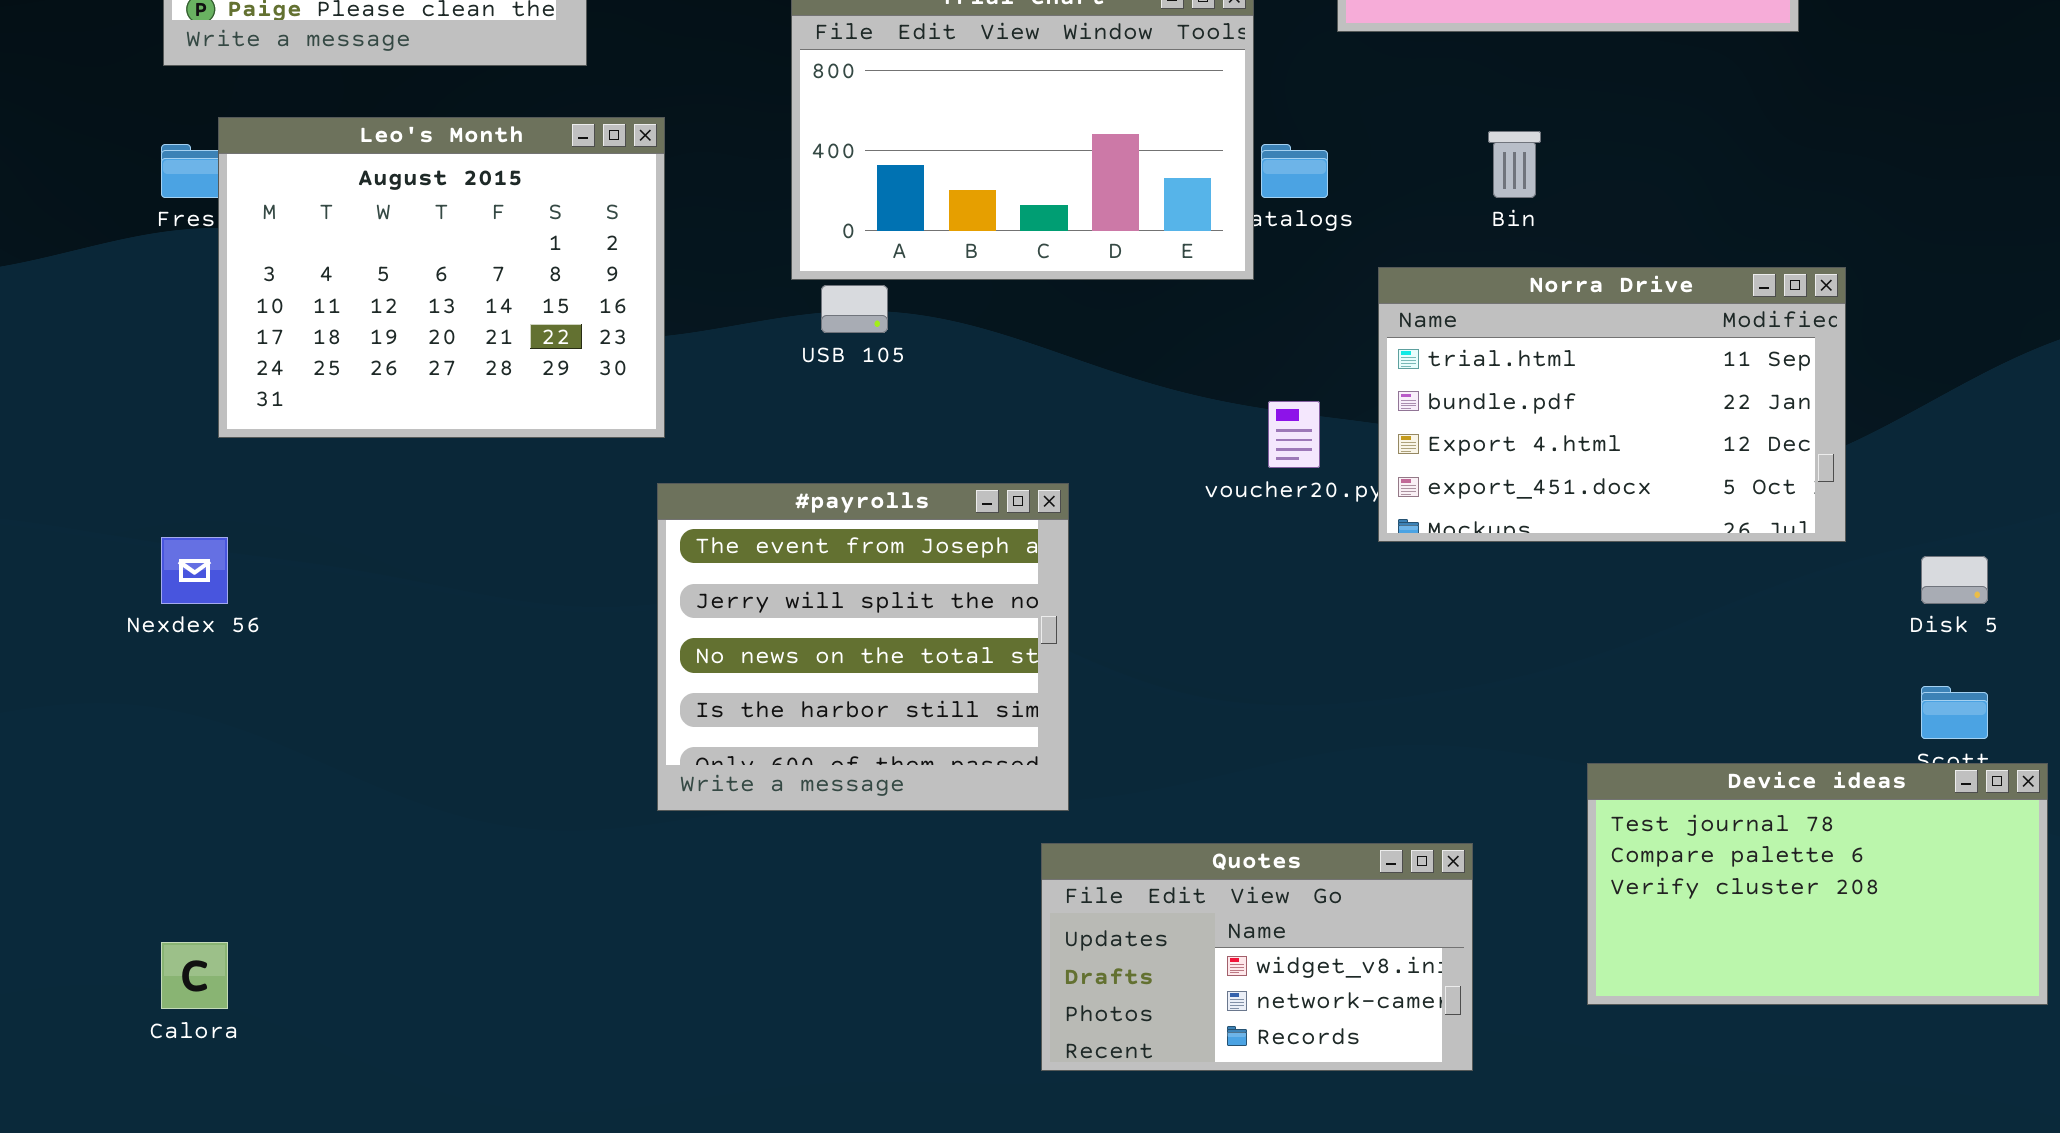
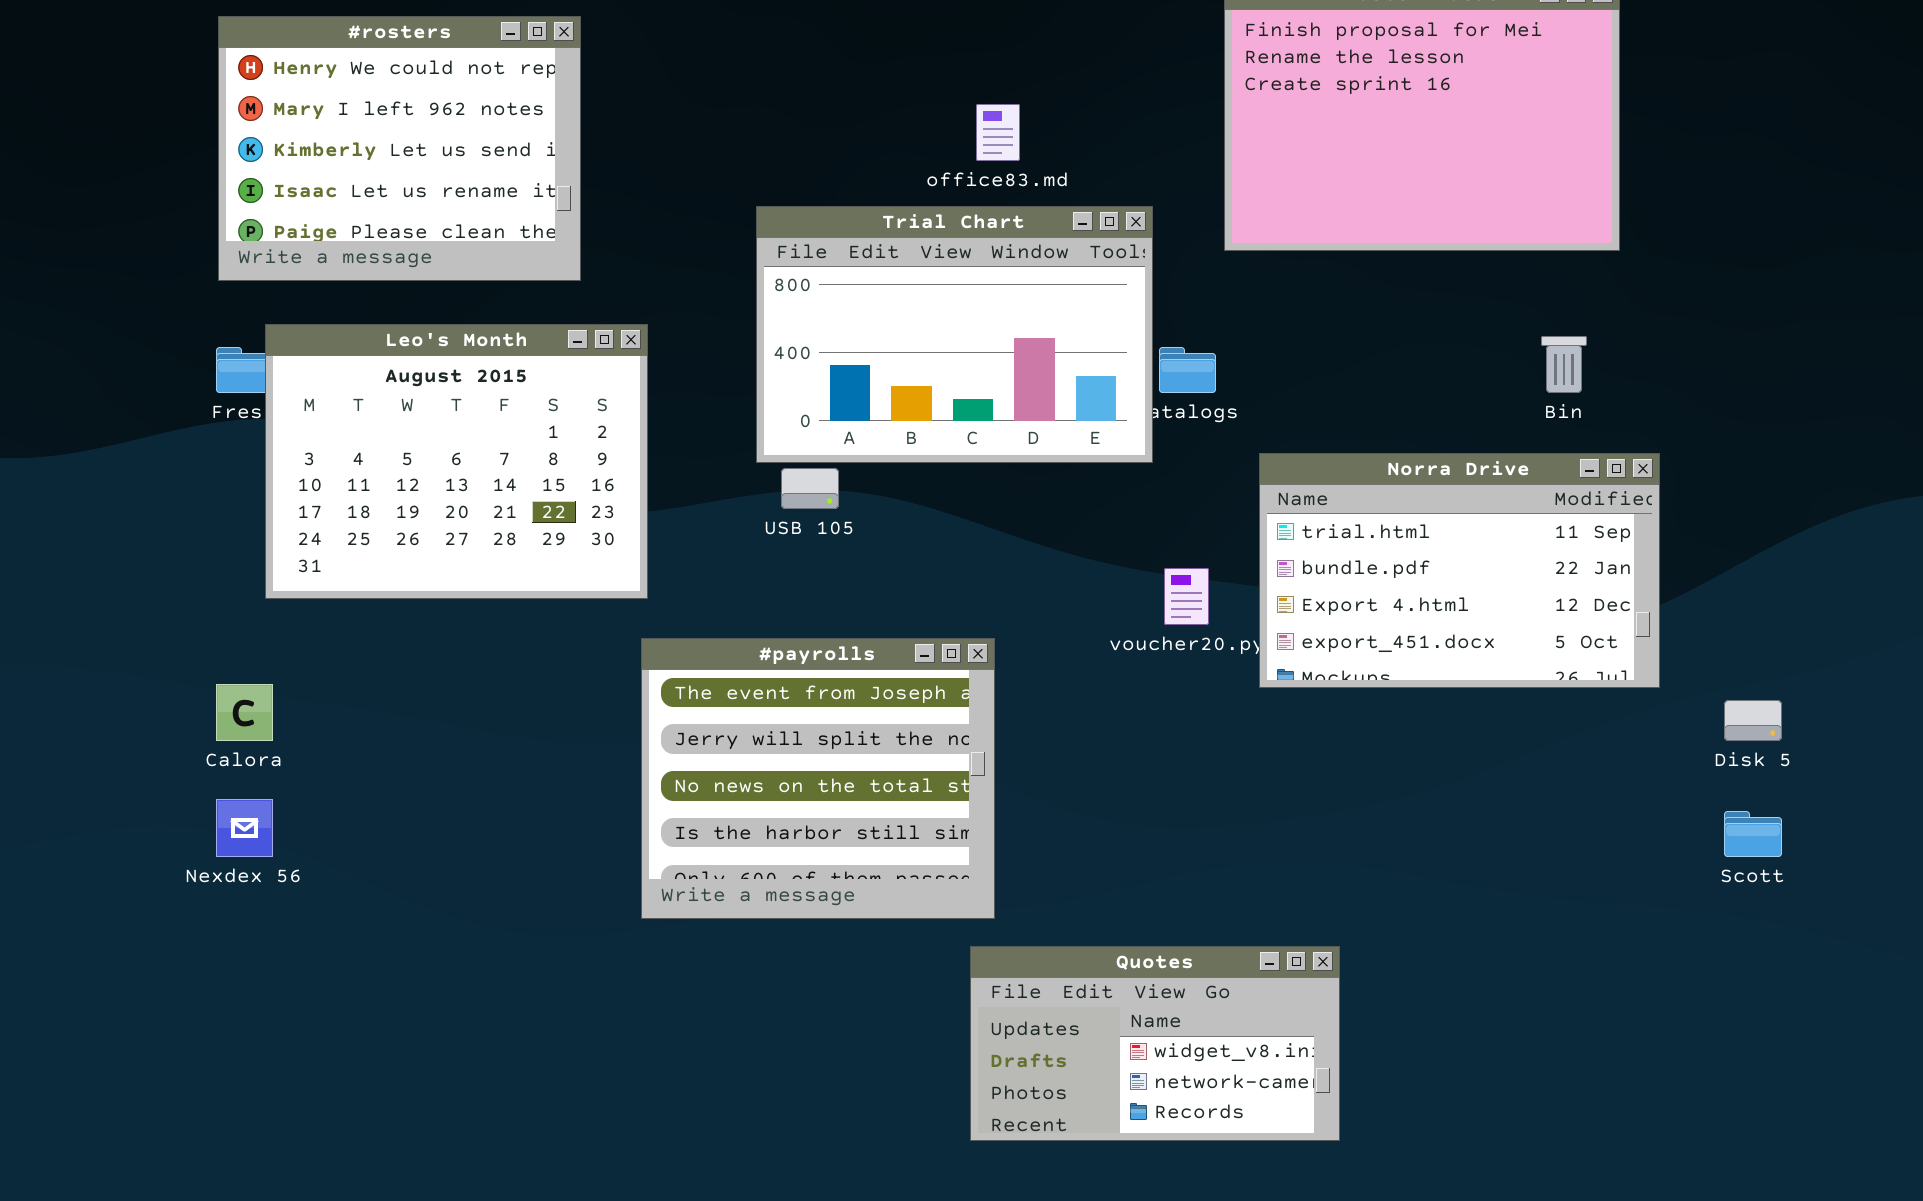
Bin: [1488,131,1541,198] -> [1541,336,1587,393], moved
Nexdex 56: [161,537,228,604] -> [216,799,273,857], moved
Device ideas: [1587,763,2048,1005] -> none, closed
Calora: [161,942,228,1009] -> [216,684,273,741], moved

